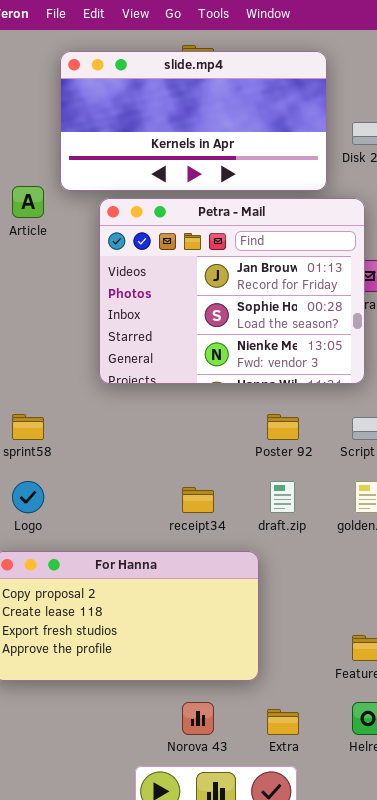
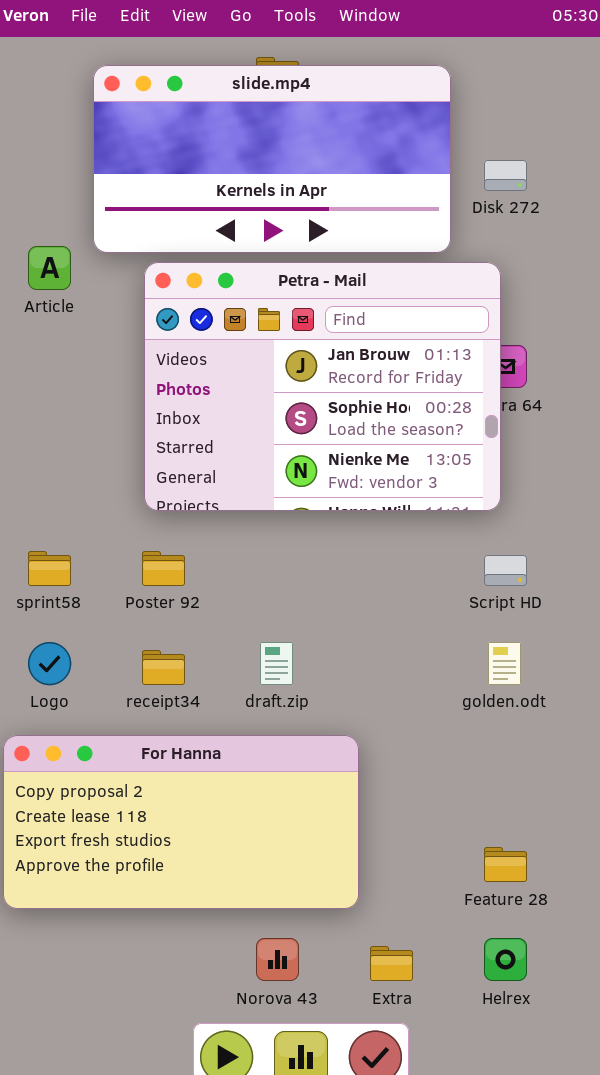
Poster 92: [267,414,299,440] -> [142,551,185,586], moved
draft.zip: [270,481,295,513] -> [260,642,293,685], moved
receipt34: [182,487,214,513] -> [142,650,185,685], moved

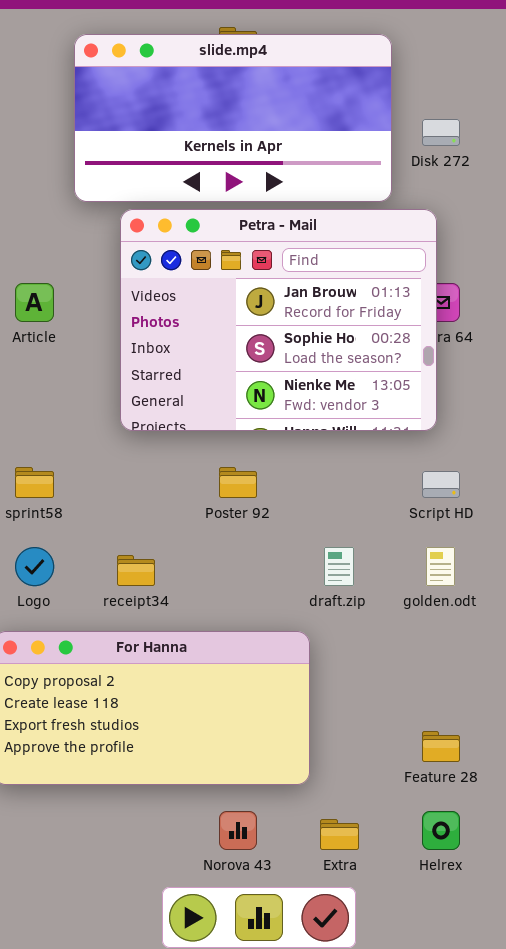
Article: [28,246,71,290] -> [15,283,54,322], moved
Poster 92: [142,551,185,586] -> [219,467,257,498], moved
draft.zip: [260,642,293,685] -> [324,547,354,586], moved

